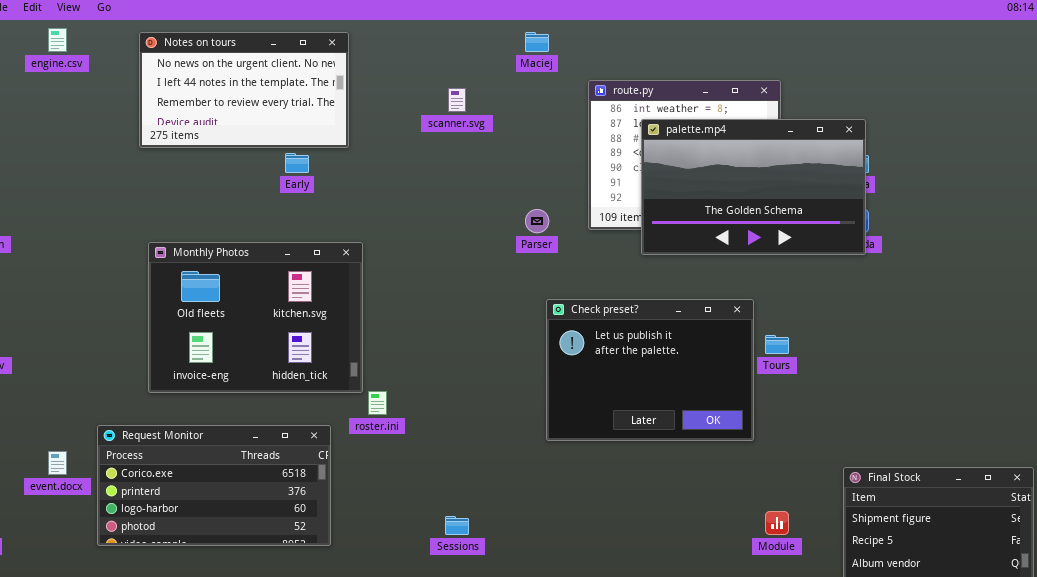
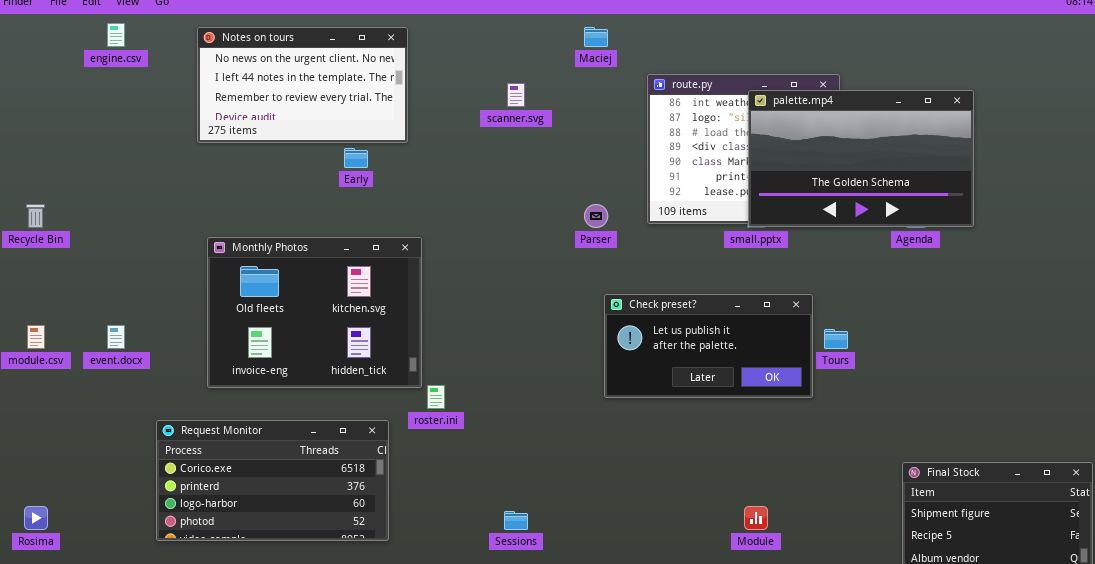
palette.mp4: [641,119,866,255] -> [748,90,974,227], moved
Check preset?: [546,299,754,441] -> [604,294,813,398], resized
event.docx: [48,451,67,475] -> [107,325,125,349], moved
Module: [765,511,789,535] -> [744,506,768,530], moved

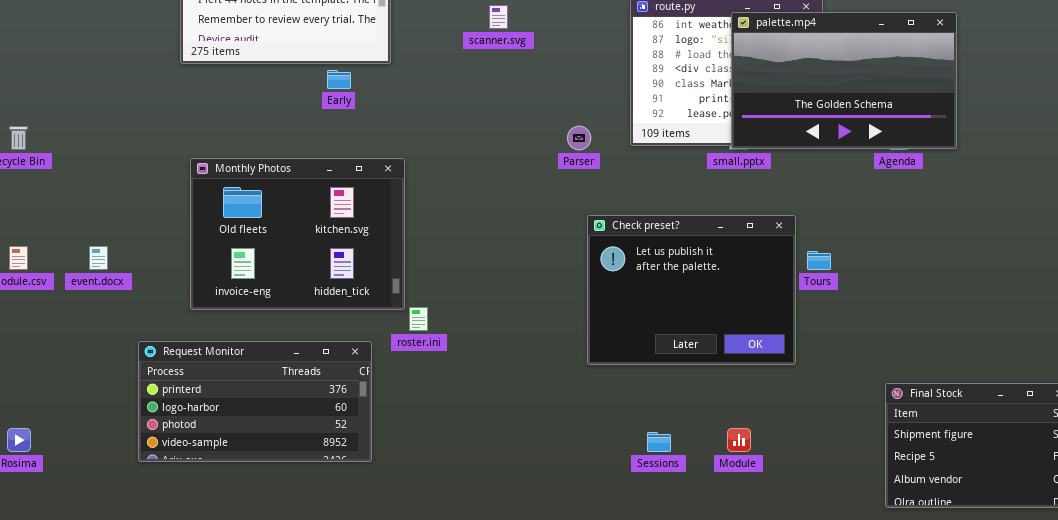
Check preset?: [604,294,813,398] -> [587,215,796,365], resized
Request Monitor: [156,420,389,541] -> [138,341,372,462], scrolled down 1 row
Sessions: [504,511,528,530] -> [647,432,671,452], moved

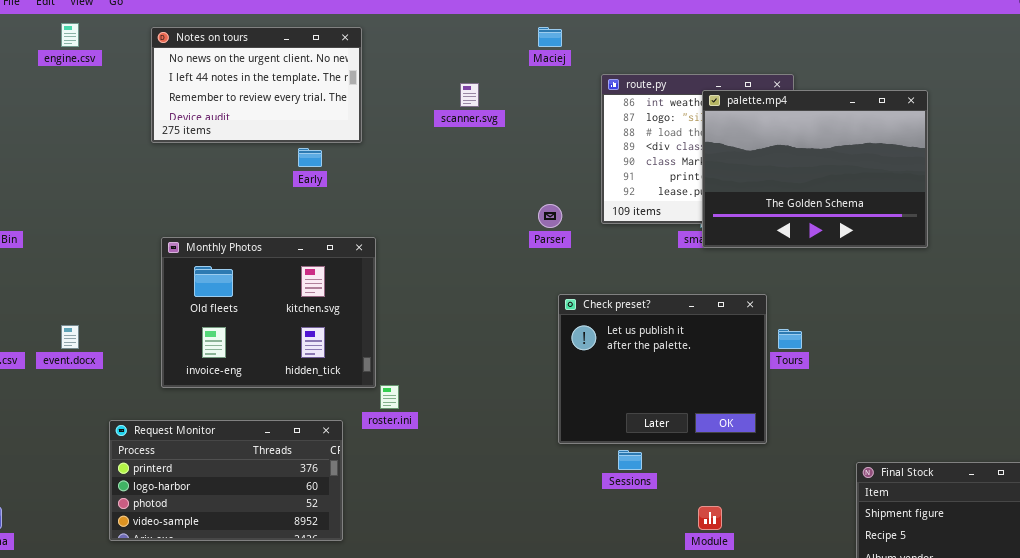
palette.mp4: [731,12,957,149] -> [702,90,928,248], resized
Sessions: [647,432,671,452] -> [618,450,642,470], moved

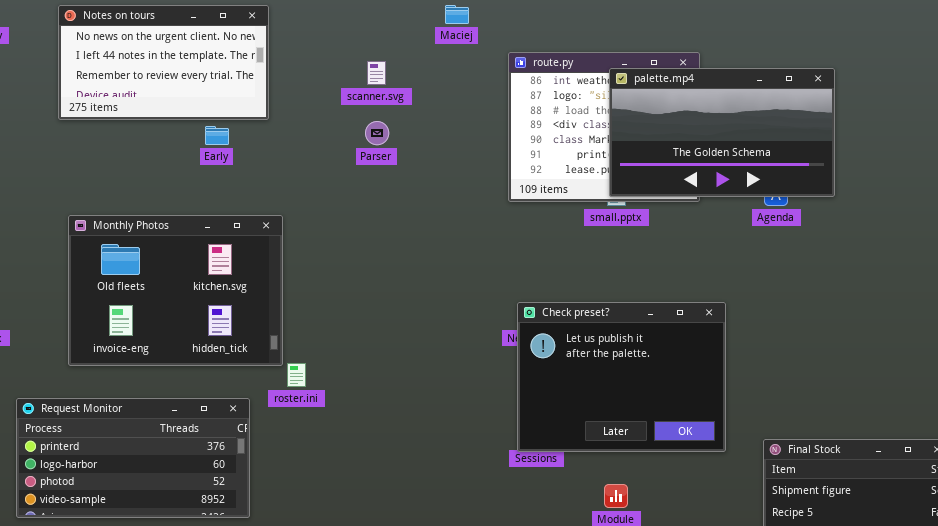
palette.mp4: [702,90,928,248] -> [609,68,835,197], resized
Parser: [538,204,562,228] -> [365,121,389,145], moved
Check preset?: [558,294,767,444] -> [517,302,726,452], moved

